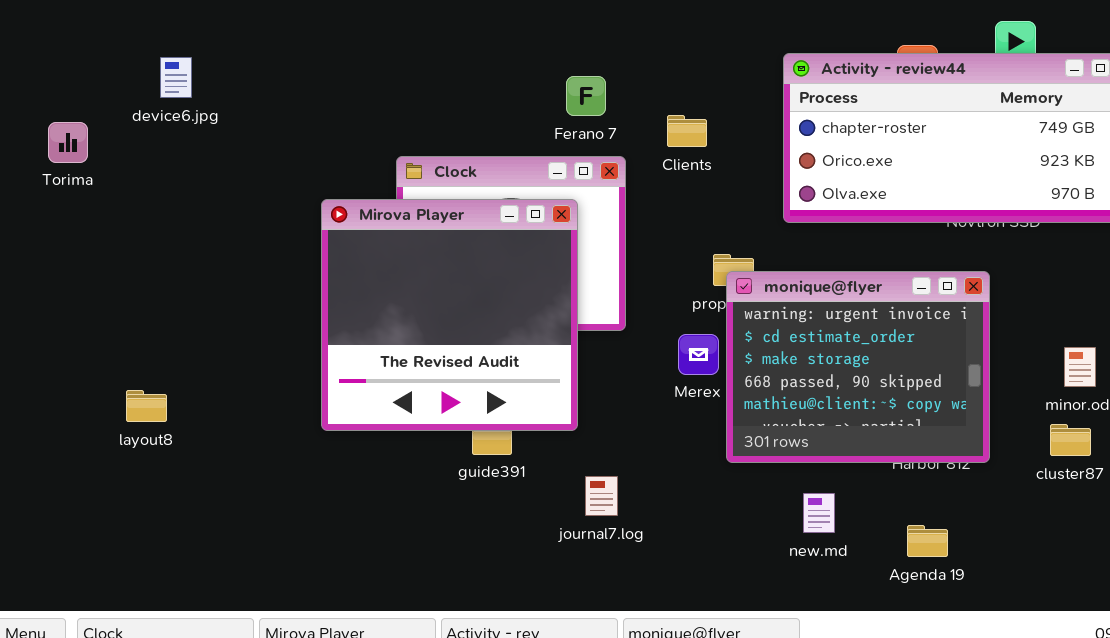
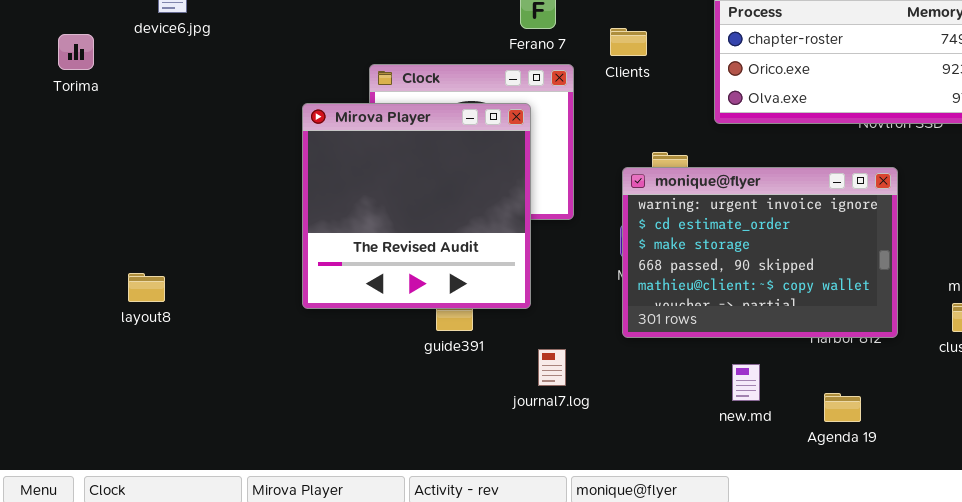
monique@flyer: [726,271,990,463] -> [622,167,898,338], resized

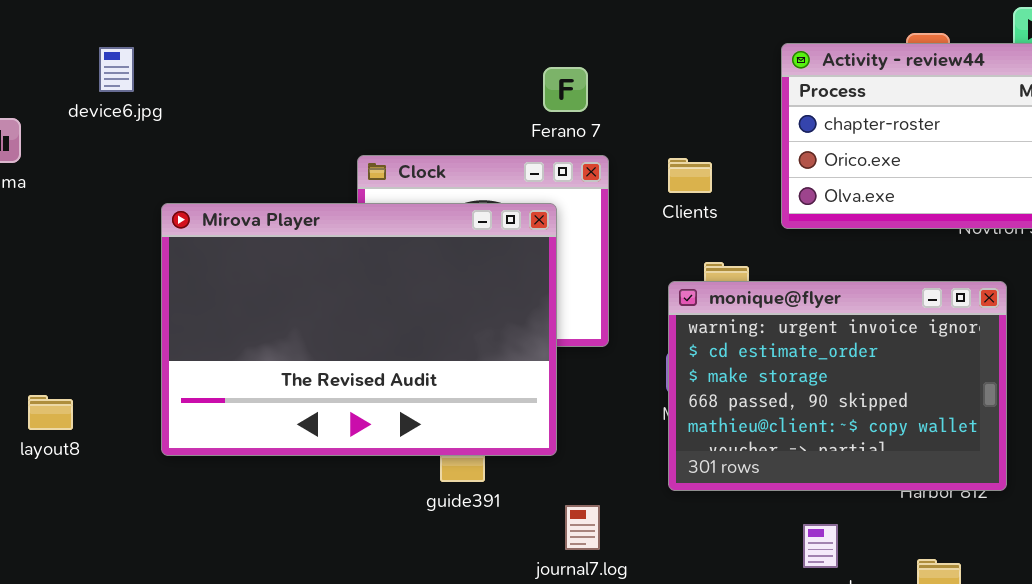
Clients: [610,28,647,56] -> [668,158,712,193], moved
Mirova Player: [302,103,531,309] -> [161,203,557,456], resized
layout8: [128,273,165,302] -> [28,395,73,430], moved

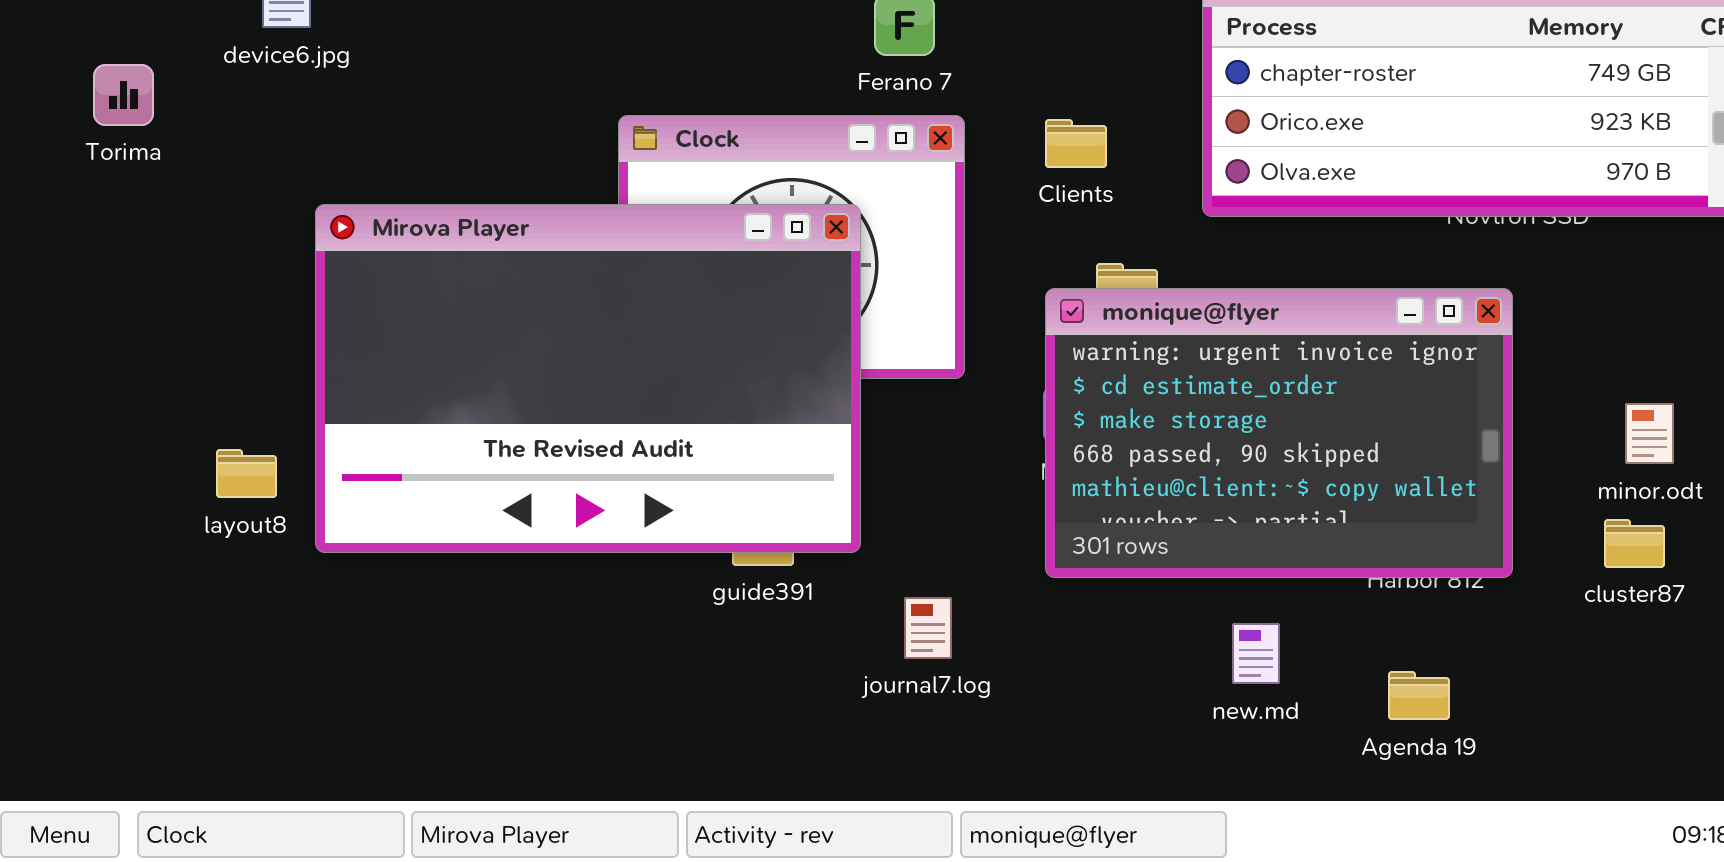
Mirova Player: [161,203,557,456] -> [315,204,861,553], moved
layout8: [28,395,73,430] -> [216,449,277,498], moved

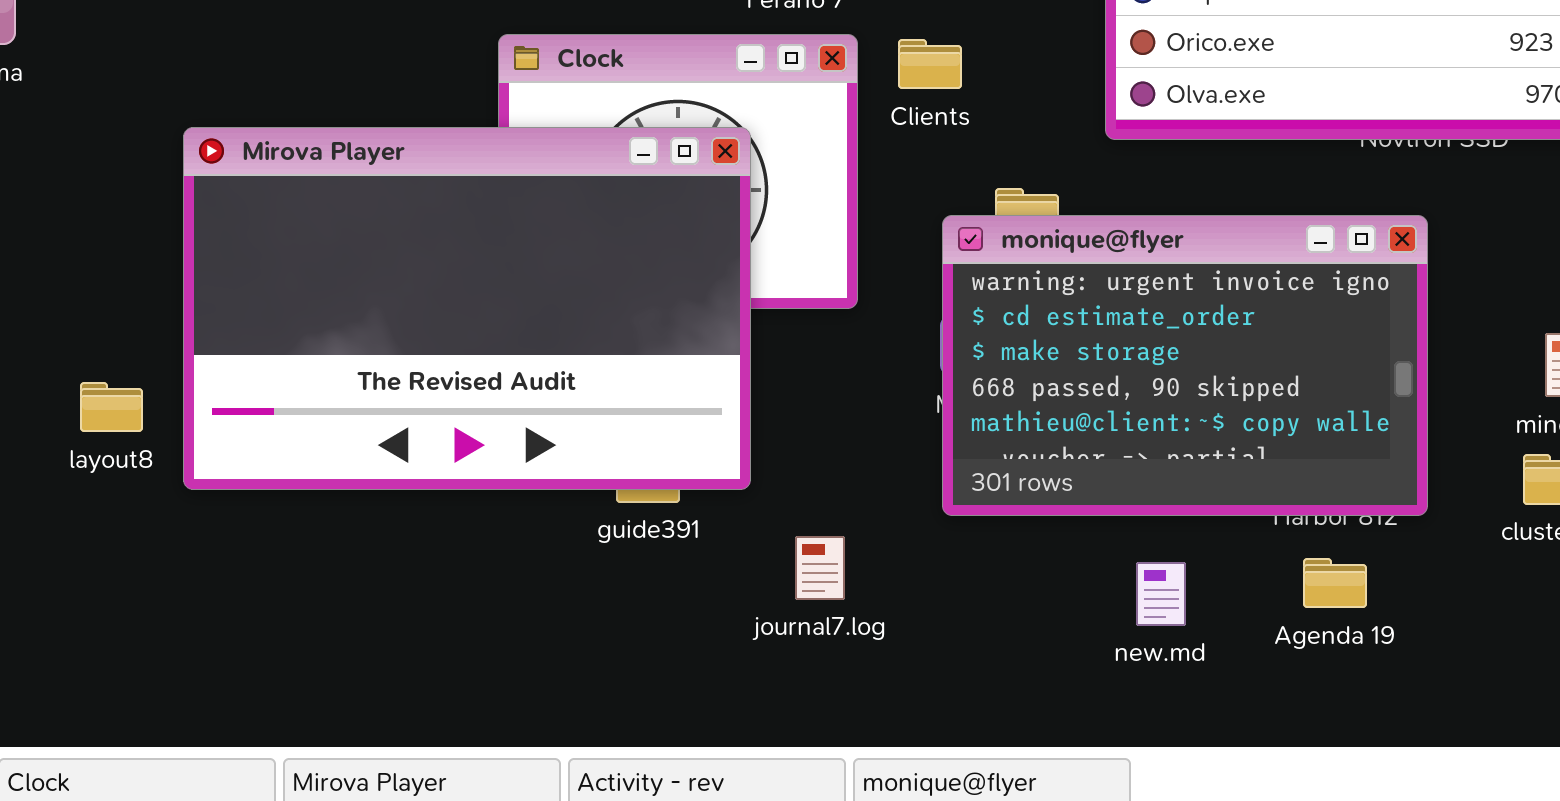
Clients: [1045,119,1107,168] -> [898,39,962,89], moved
Agenda 19: [1388,671,1450,720] -> [1303,558,1367,608], moved

